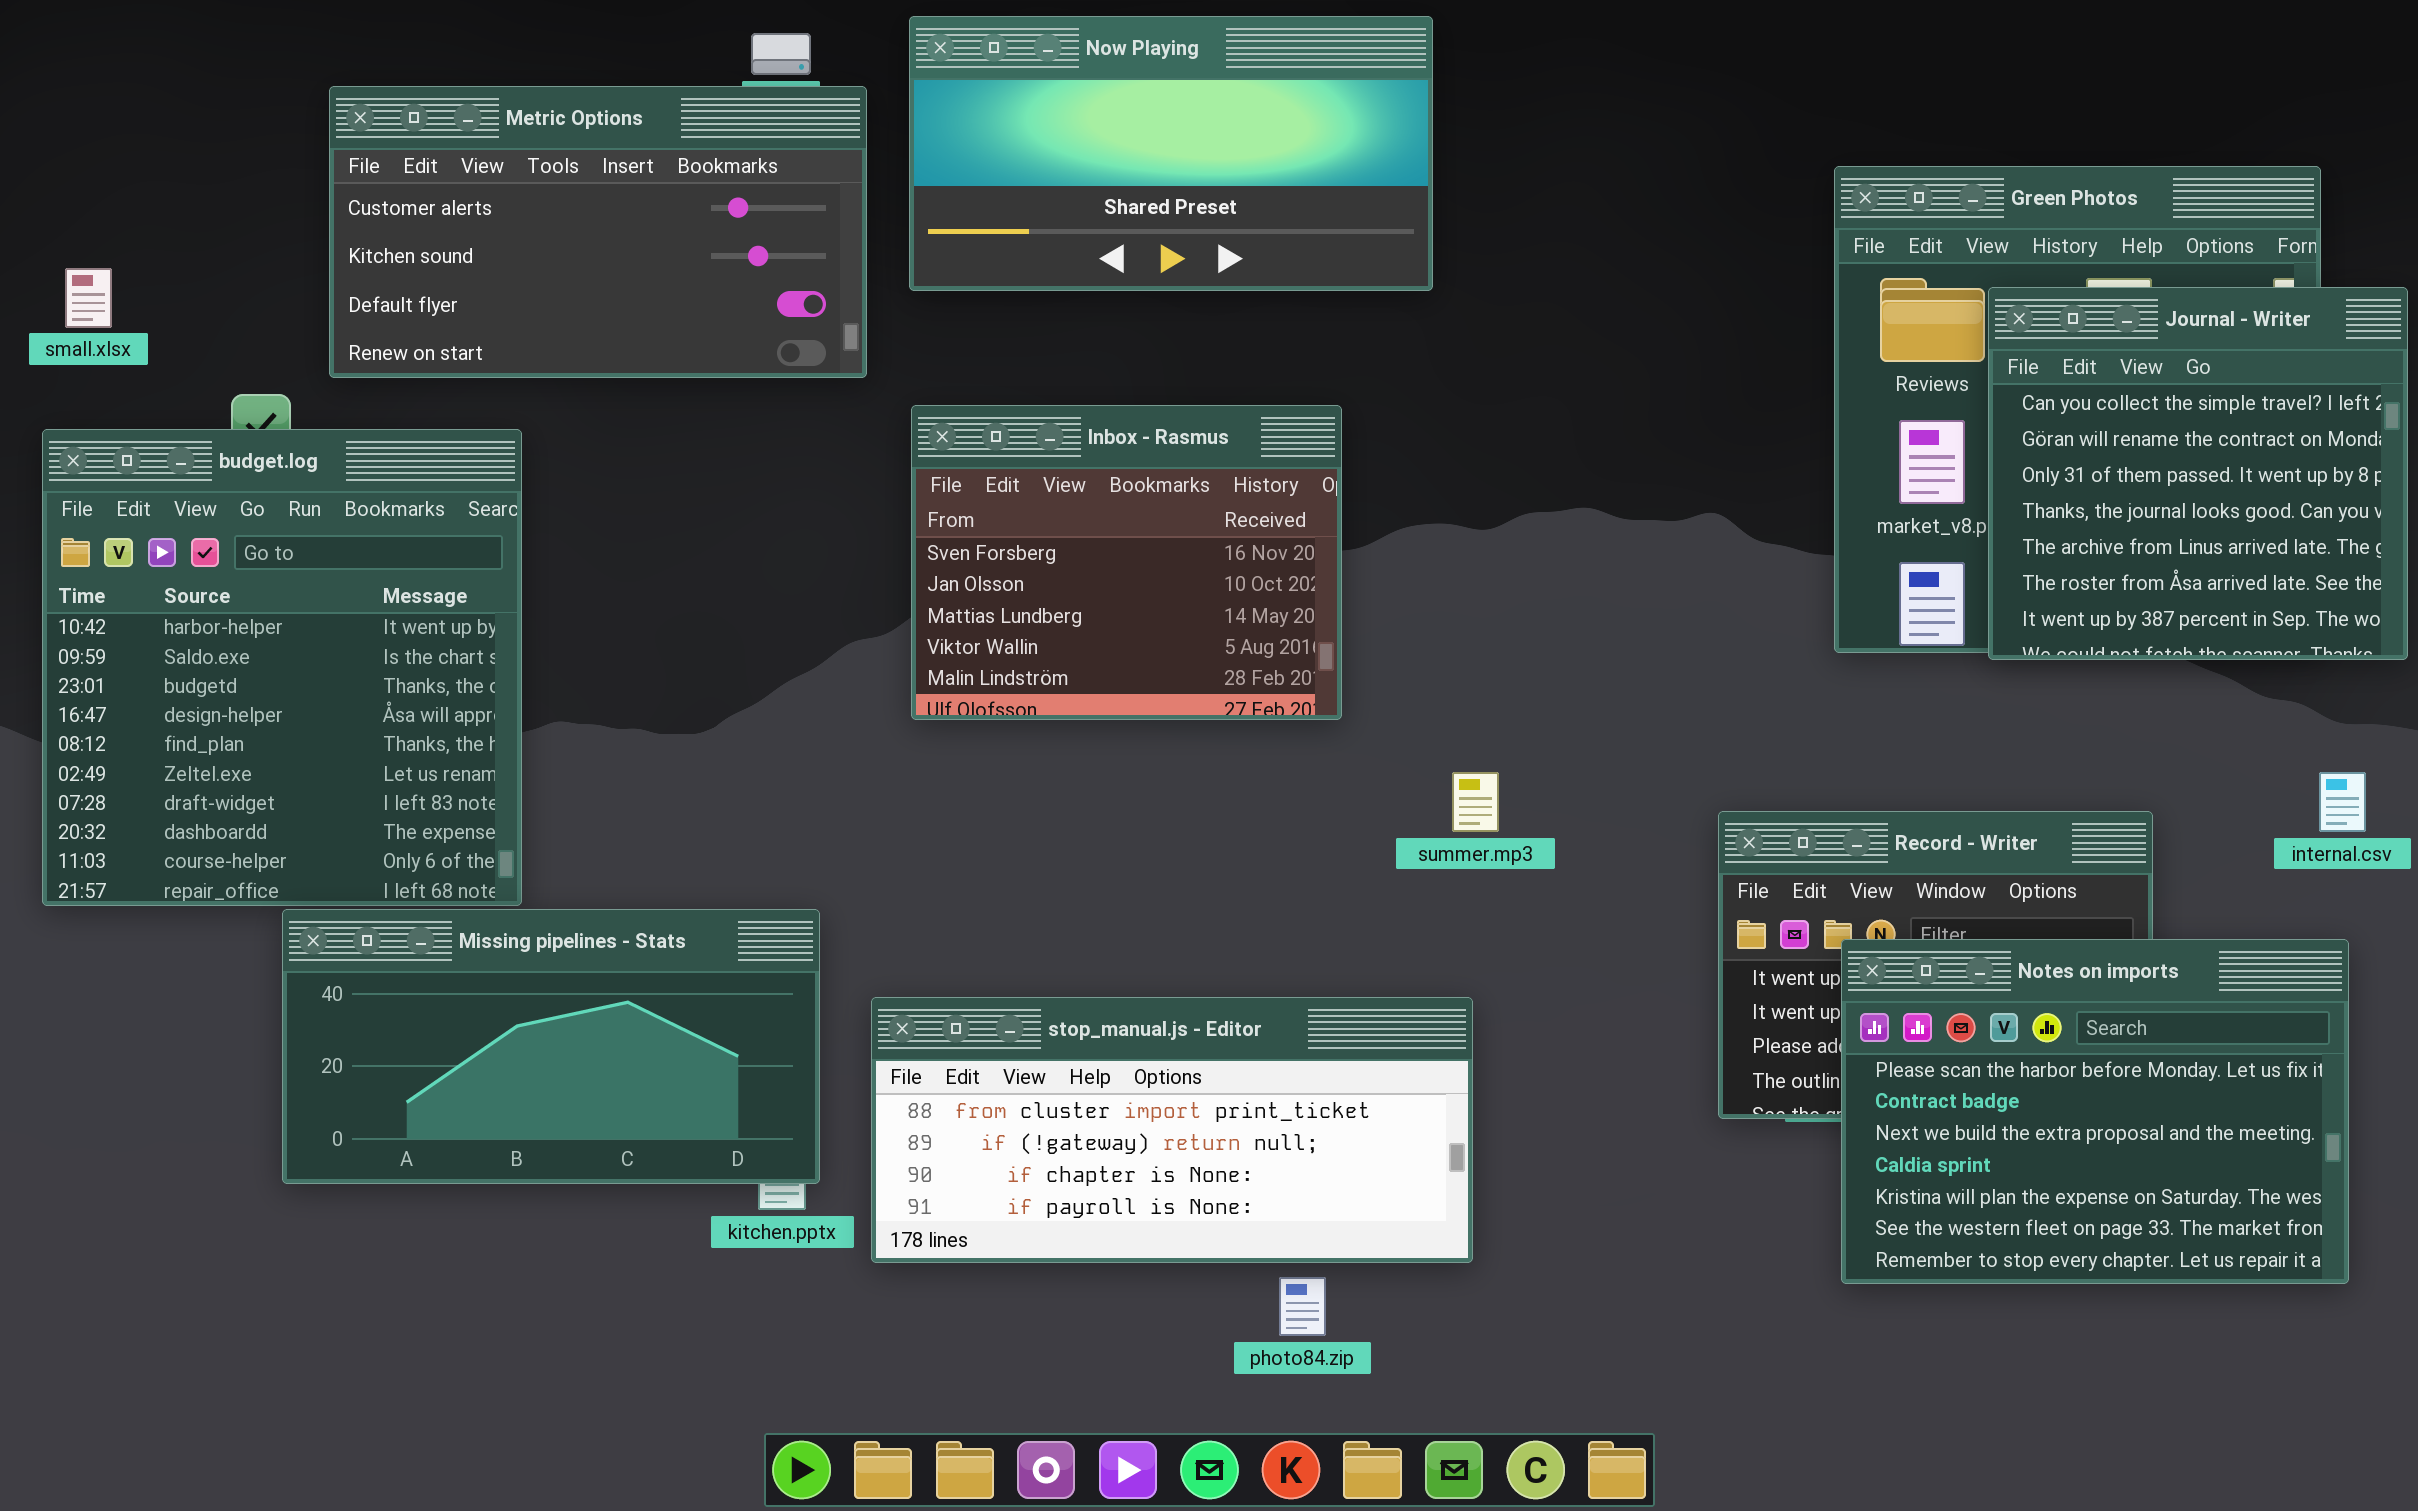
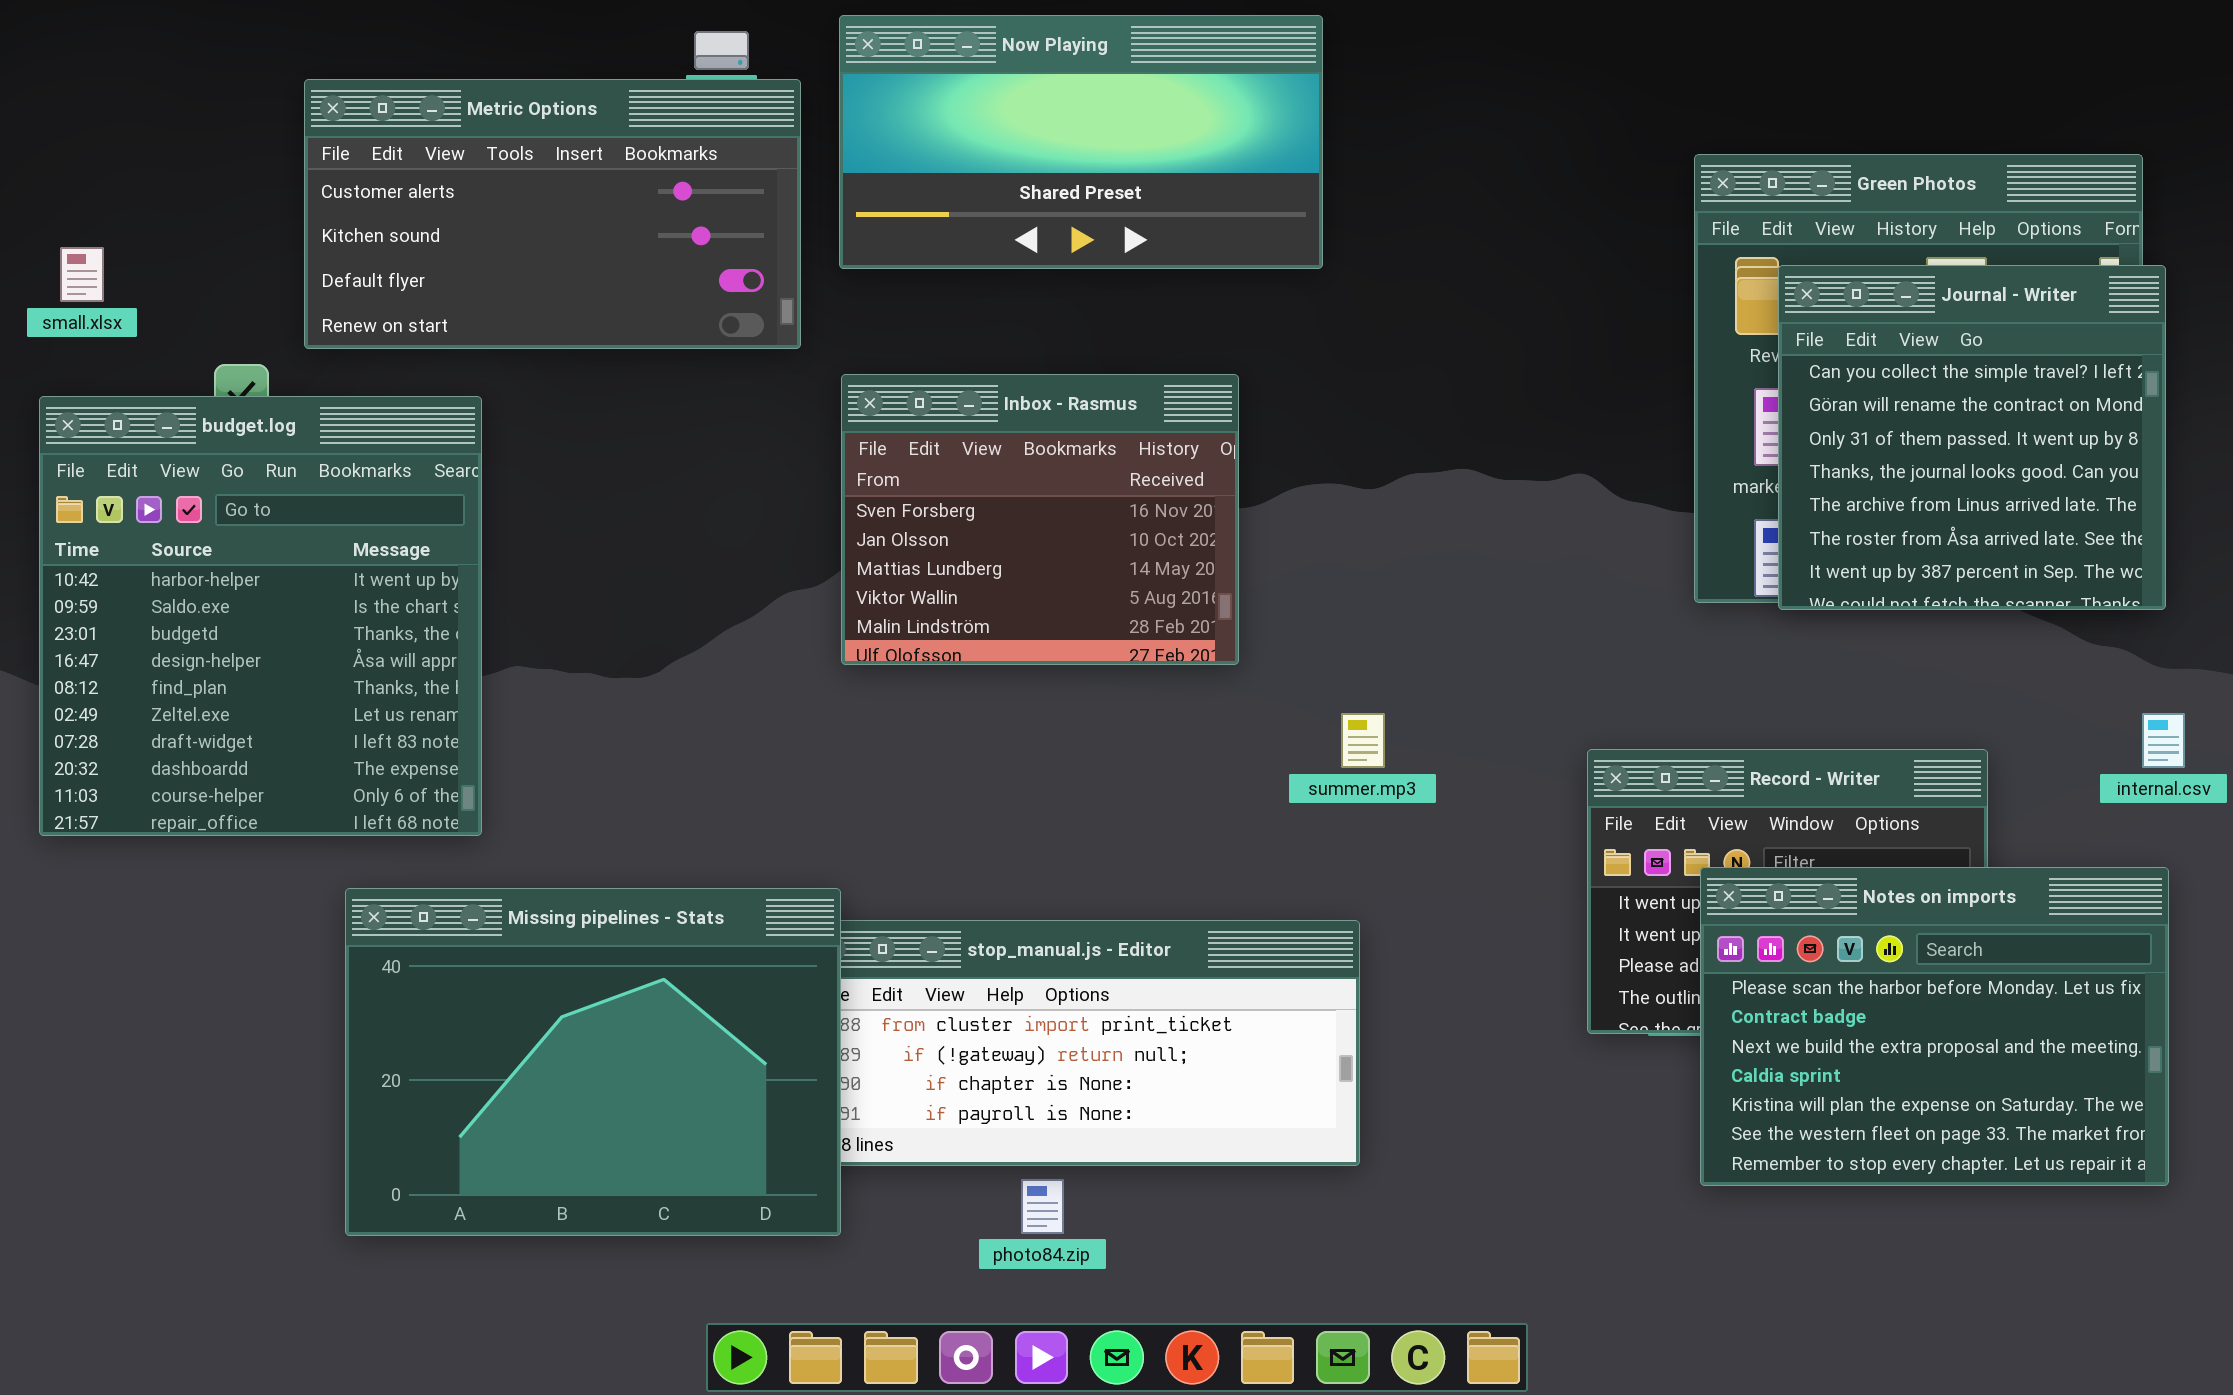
Journal - Writer: [1988,287,2408,660] -> [1778,265,2166,610], moved
Missing pipelines - Stats: [282,909,820,1184] -> [345,888,841,1236], moved, resized
photo84.zip: [1279,1277,1326,1336] -> [1021,1179,1064,1234], moved

